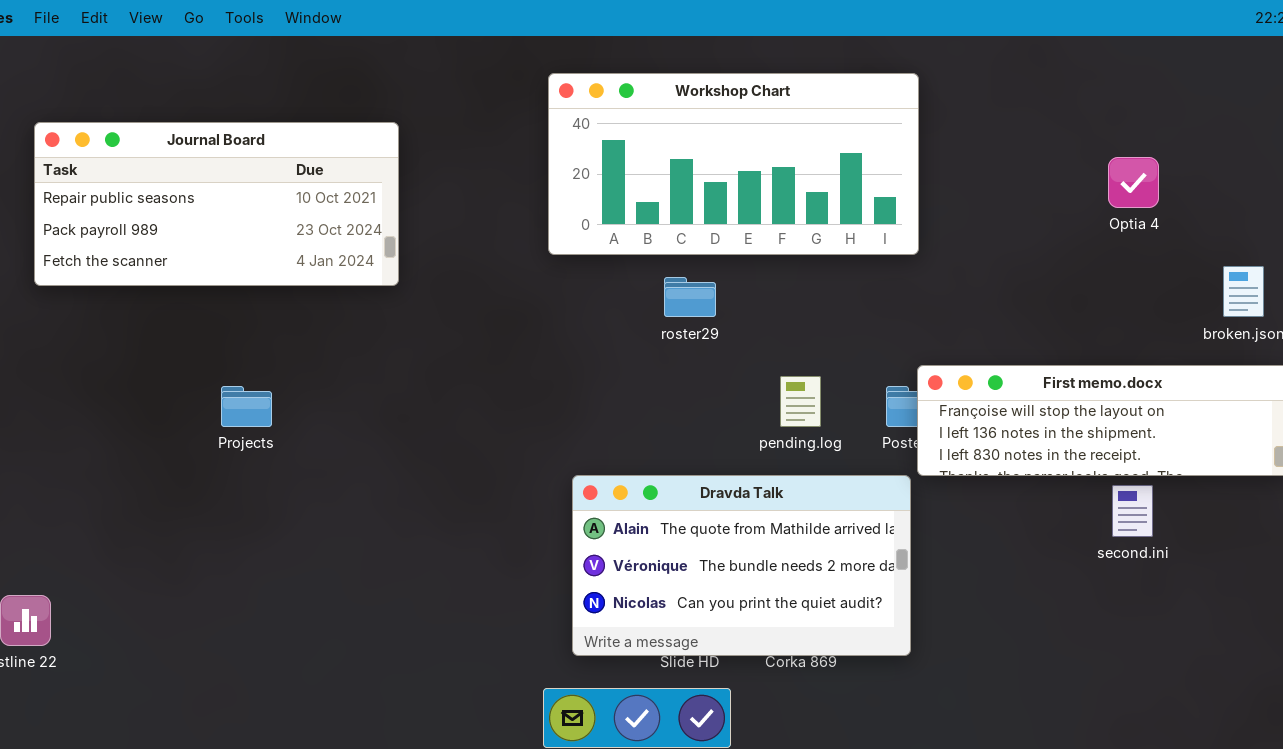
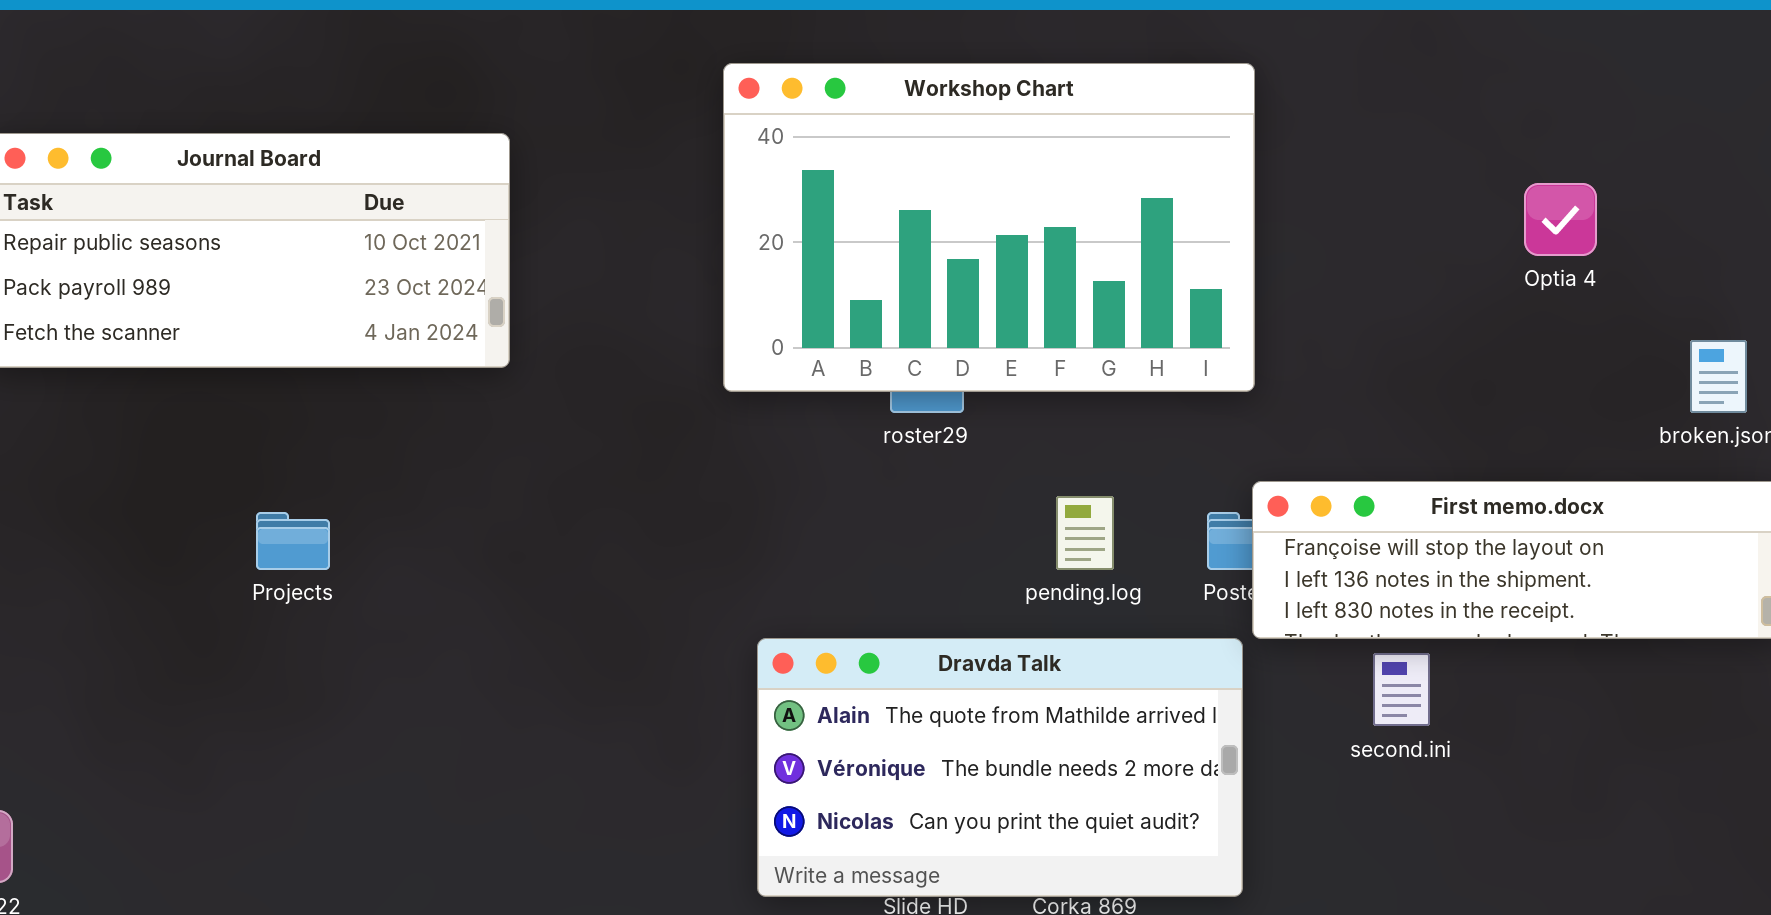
Workshop Chart: [548,73,919,255] -> [723,63,1255,392], resized
second.ini: [1112,485,1153,537] -> [1373,653,1430,726], moved

